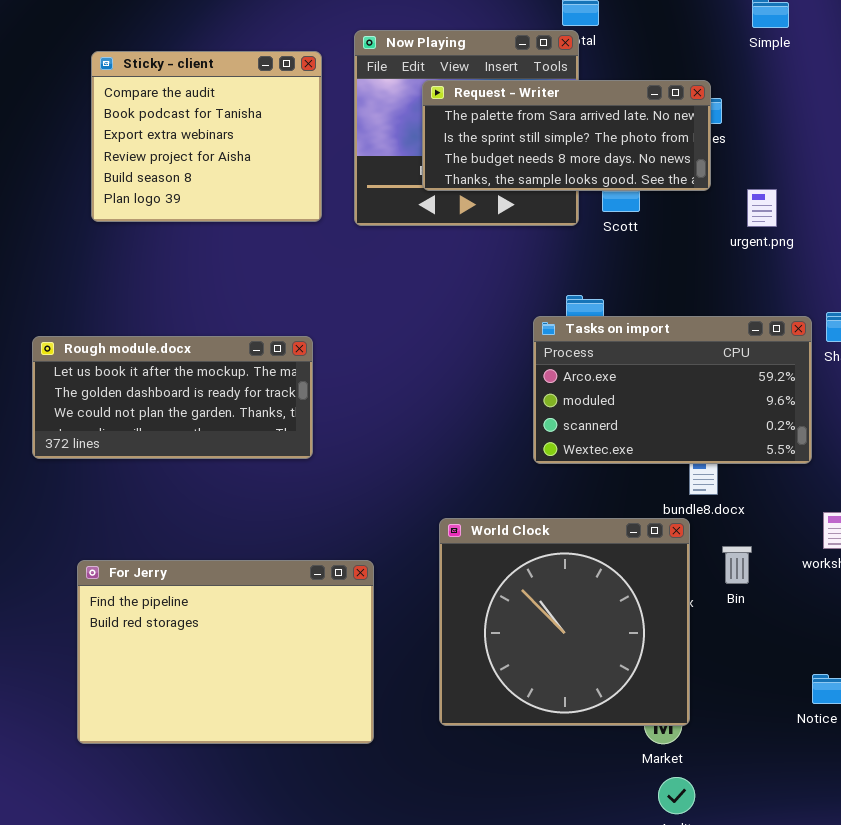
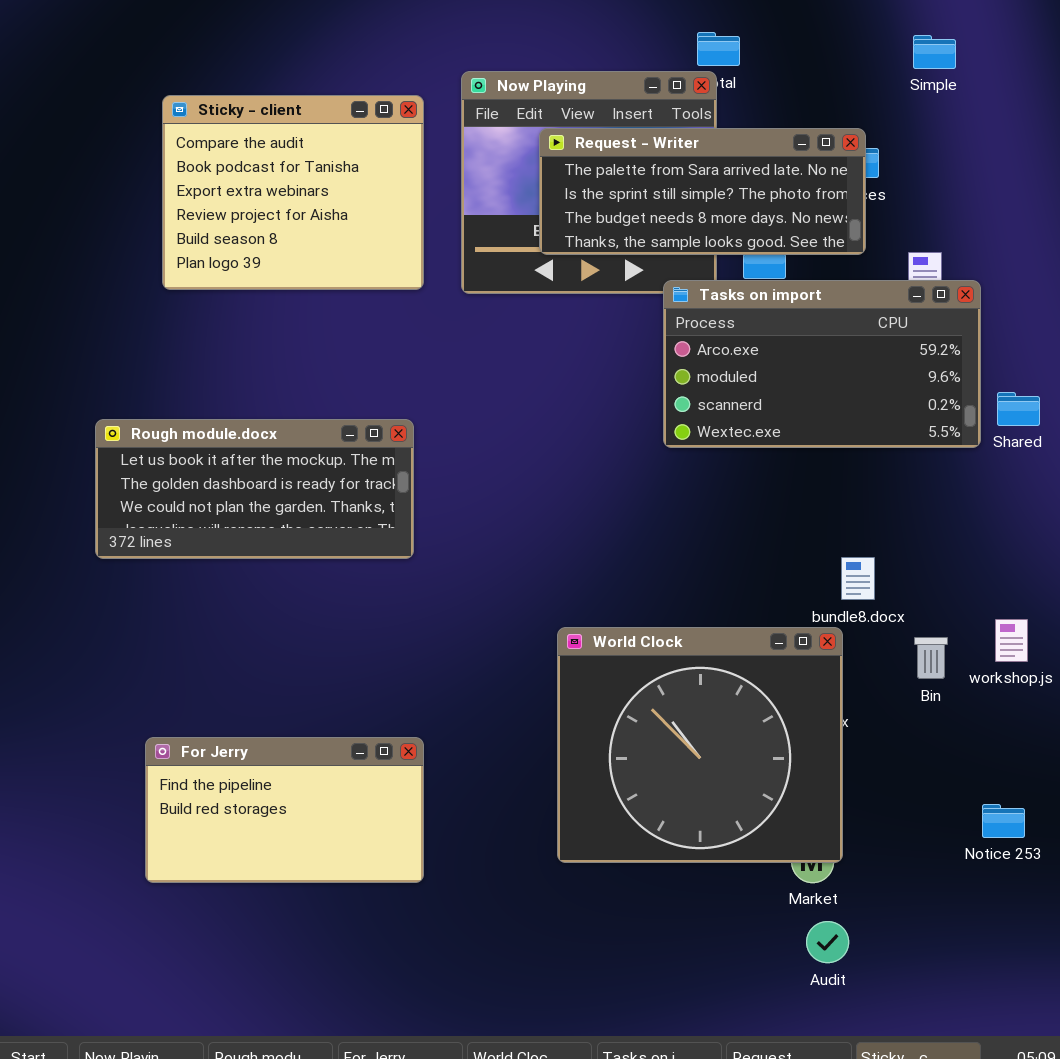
Tasks on import: [533,316,812,464] -> [663,280,981,448], moved
Bin: [722,546,752,584] -> [914,637,948,679], moved
For Jerry: [77,560,374,744] -> [145,737,424,883], resized

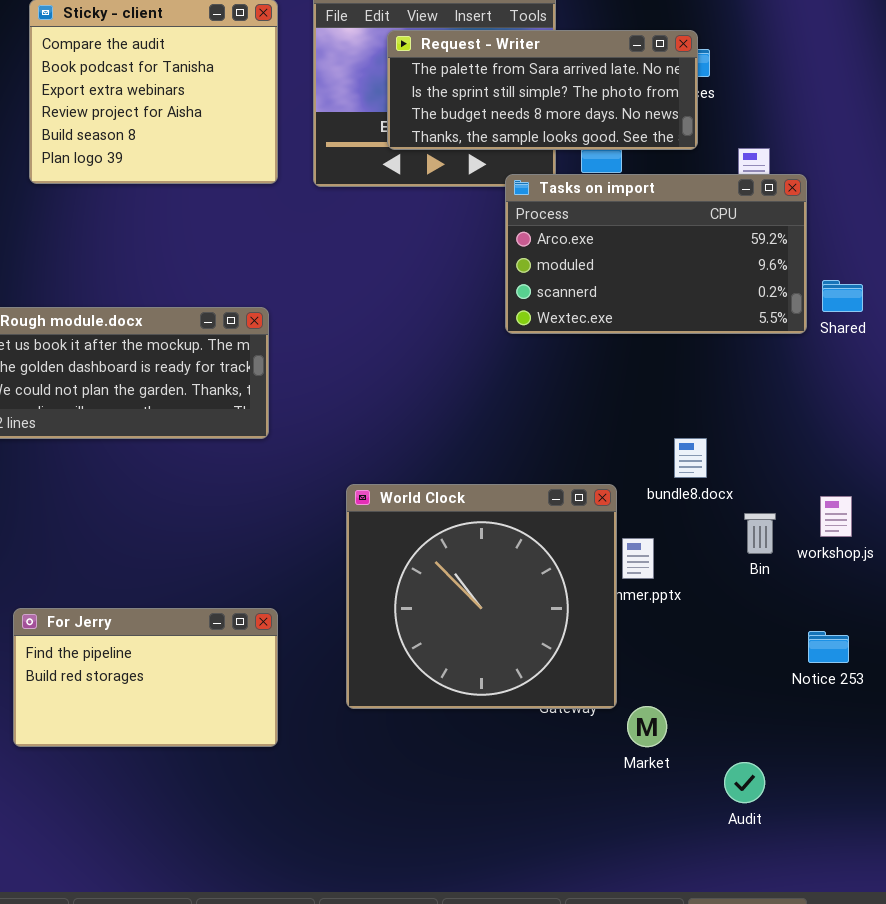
World Clock: [557,627,843,863] -> [346,484,617,709], moved
Notice 253: [982,804,1025,838] -> [808,631,849,663], moved
Audit: [806,921,849,963] -> [724,762,765,803], moved

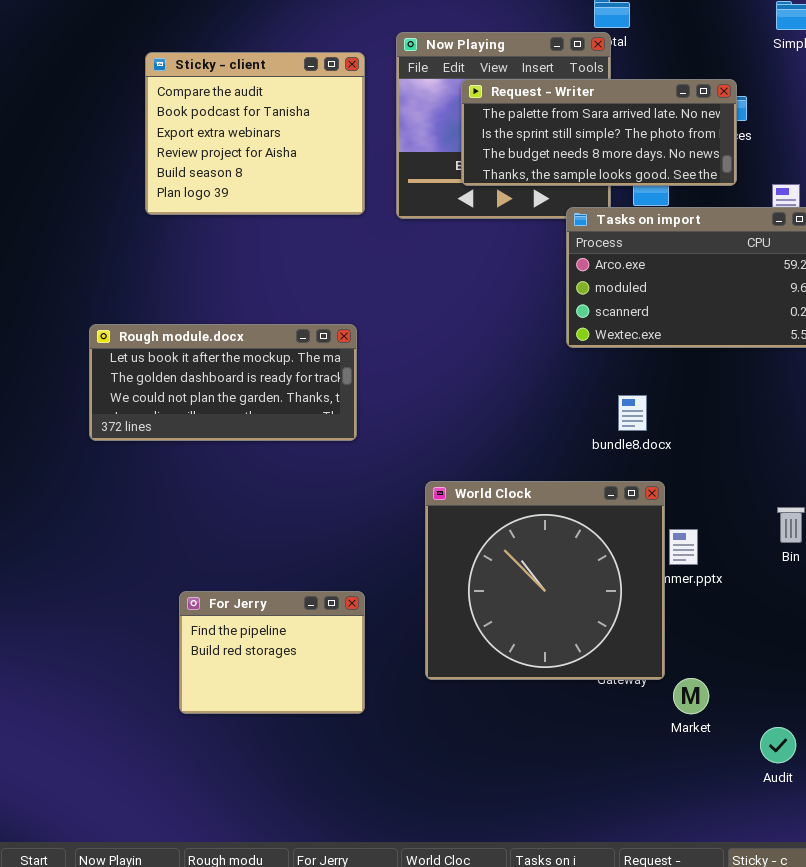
bundle8.docx: [674,438,707,478] -> [618,395,647,431], moved
For Jerry: [13,608,278,747] -> [179,591,365,714], resized

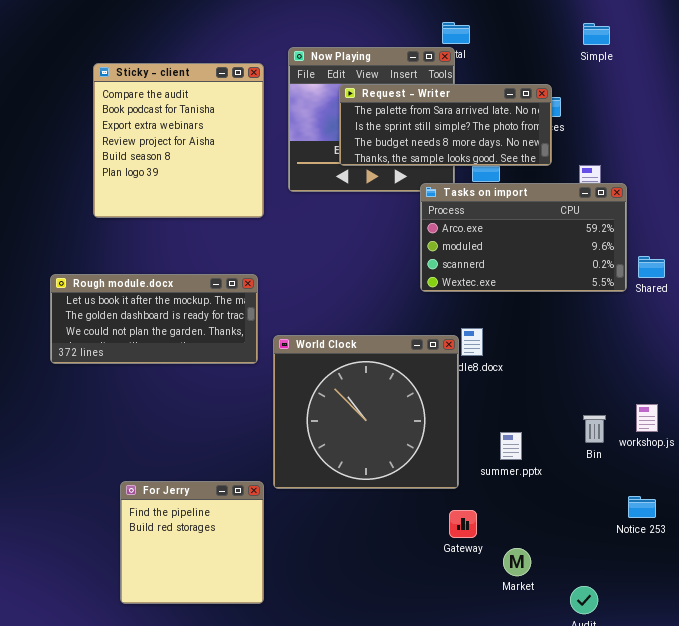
Sticky - client: [145,52,365,215] -> [93,63,264,218], resized
World Clock: [425,481,665,680] -> [273,335,459,489], moved
For Jerry: [179,591,365,714] -> [120,481,264,604], resized

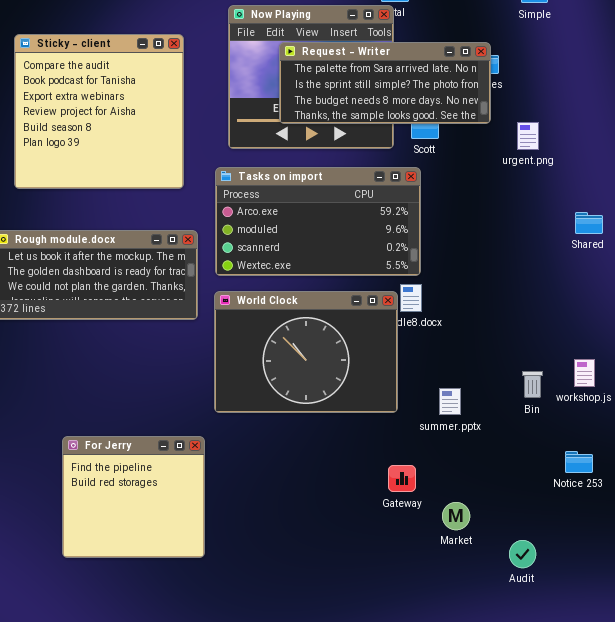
Sticky - client: [93,63,264,218] -> [14,34,184,189], moved
Tasks on import: [420,183,627,292] -> [215,167,421,276], moved
World Clock: [273,335,459,489] -> [214,291,398,413], resized

